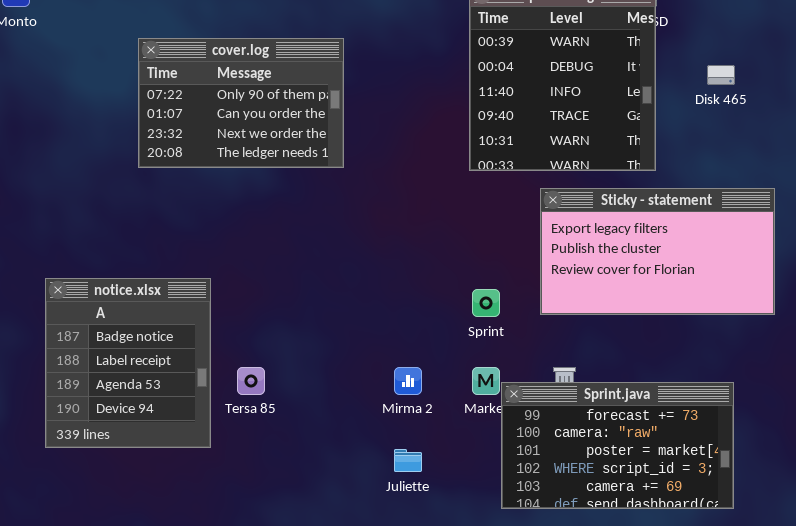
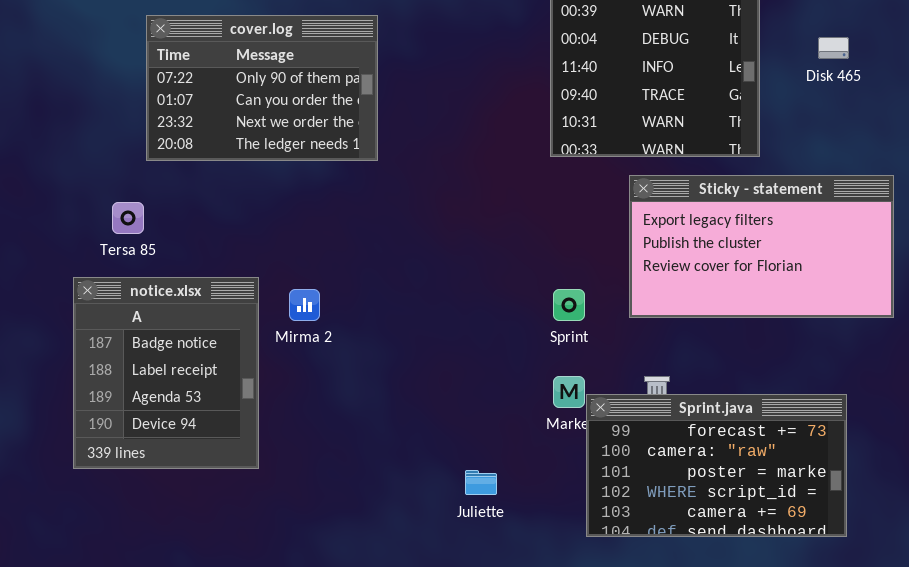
cover.log: [138,38,344,168] -> [146,15,378,161], moved
Tersa 85: [237,367,265,395] -> [112,202,144,234], moved
Mirma 2: [394,367,422,395] -> [289,289,320,321], moved

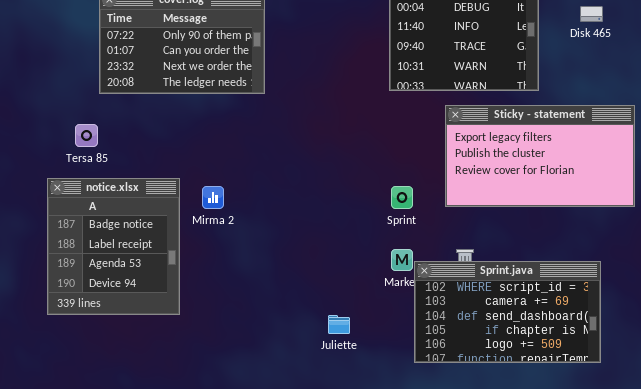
Sprint.java: [586,394,847,537] -> [414,261,601,363], scrolled down 3 rows

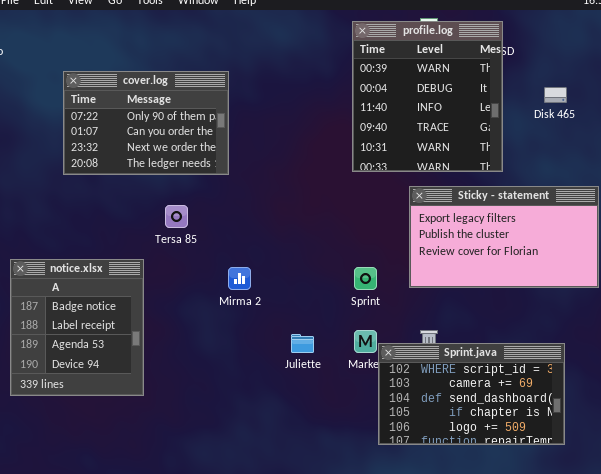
Tersa 85: [75,124,98,147] -> [165,205,188,228], moved
Mirma 2: [202,186,224,209] -> [228,267,251,290], moved
Juliette: [328,315,350,334] -> [291,334,314,353], moved

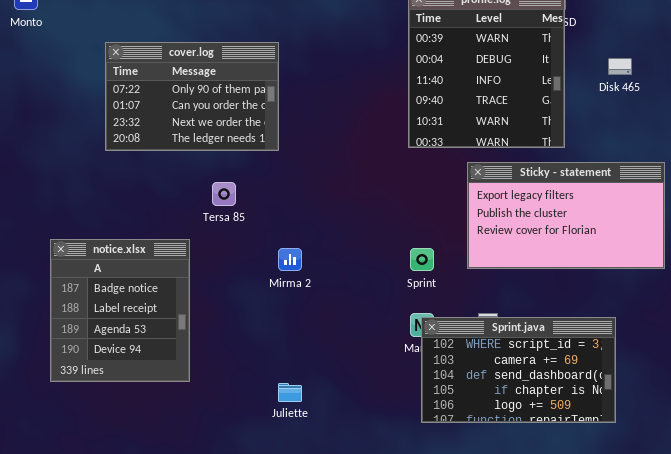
Juliette: [291,334,314,353] -> [278,383,302,402], moved
Sprint.java: [378,343,565,445] -> [421,317,616,423], moved

